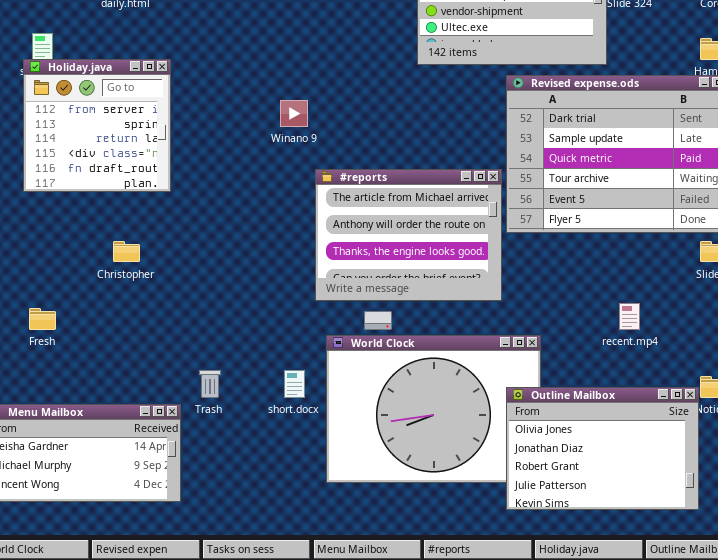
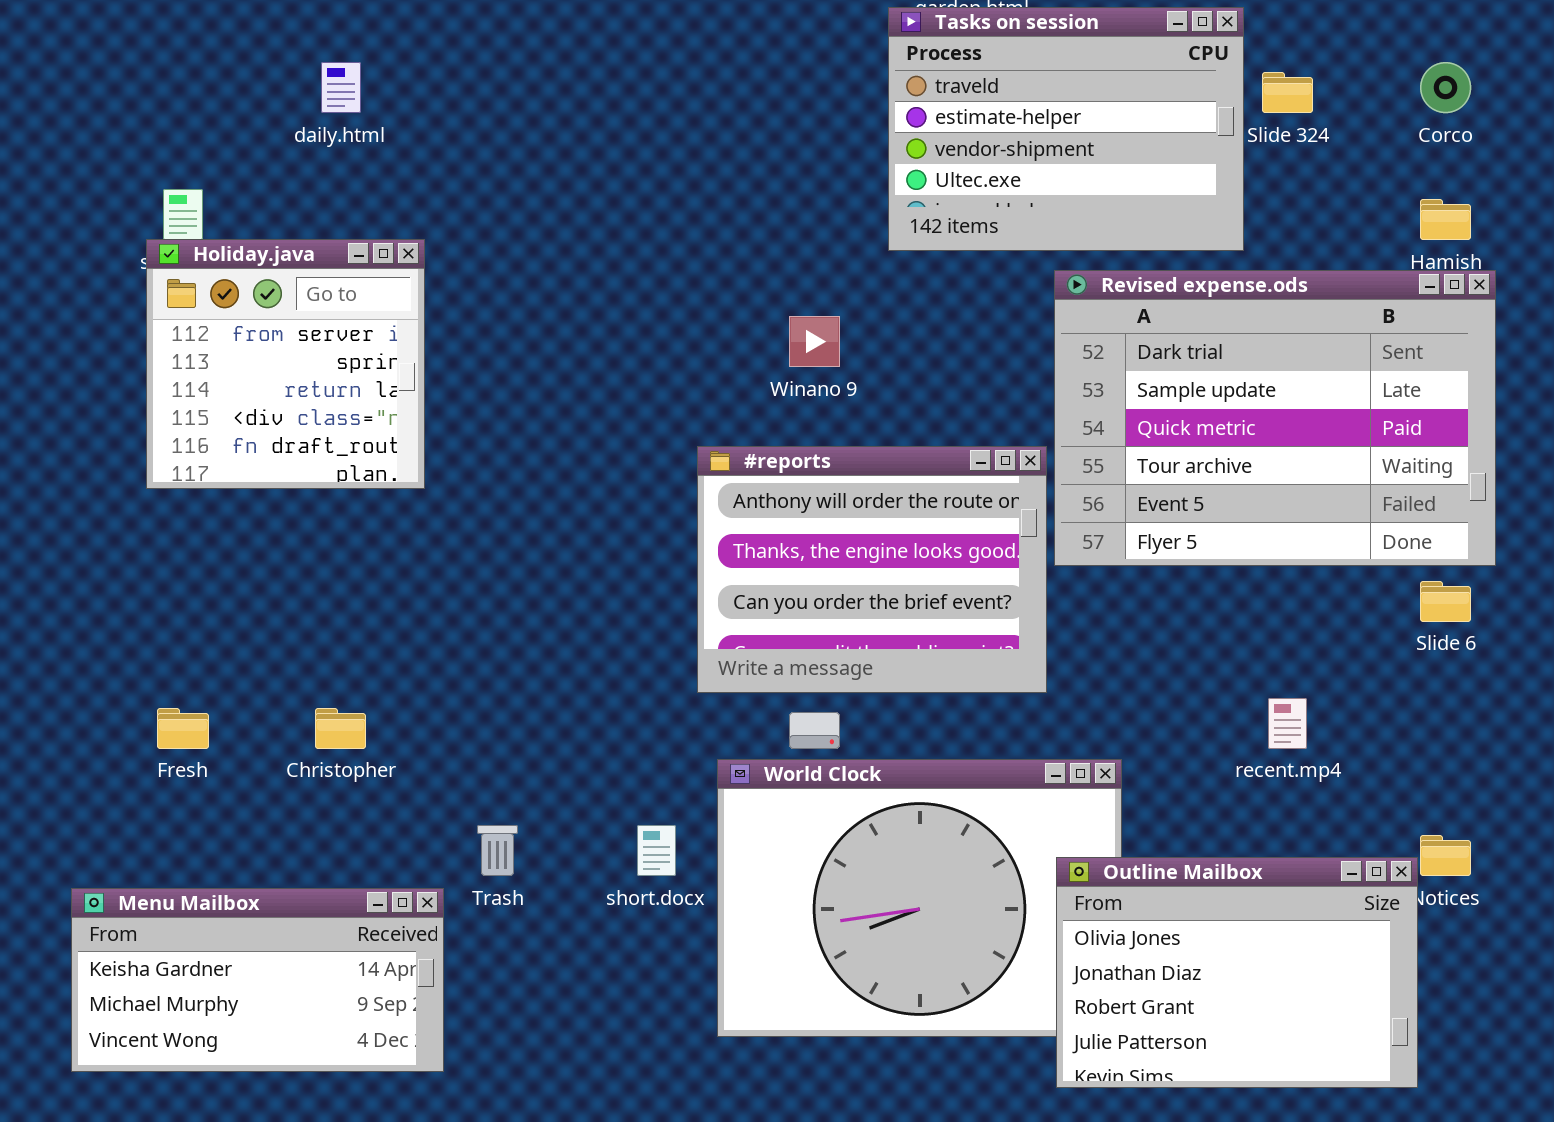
Winano 9: [280,100,308,127] -> [789,316,840,367], moved
#reports: [315,169,502,301] -> [697,446,1047,693], scrolled down 1 row
Christopher: [113,241,140,262] -> [315,708,366,749], moved

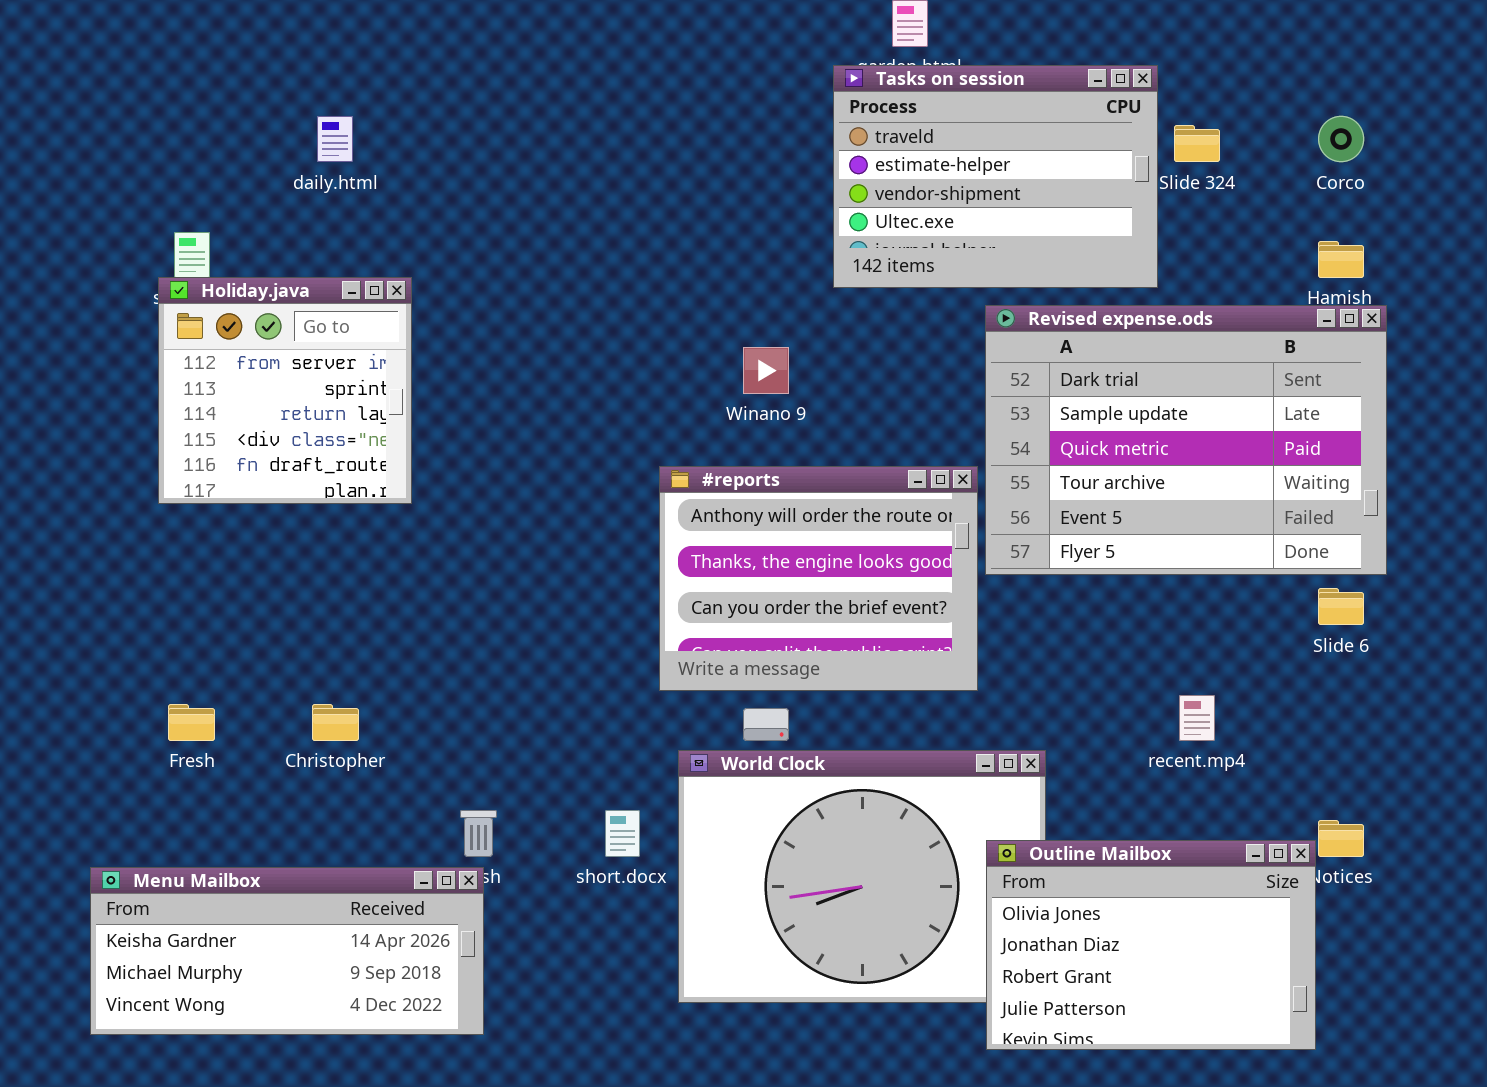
Menu Mailbox: [71,888,444,1072] -> [90,867,484,1035], resized

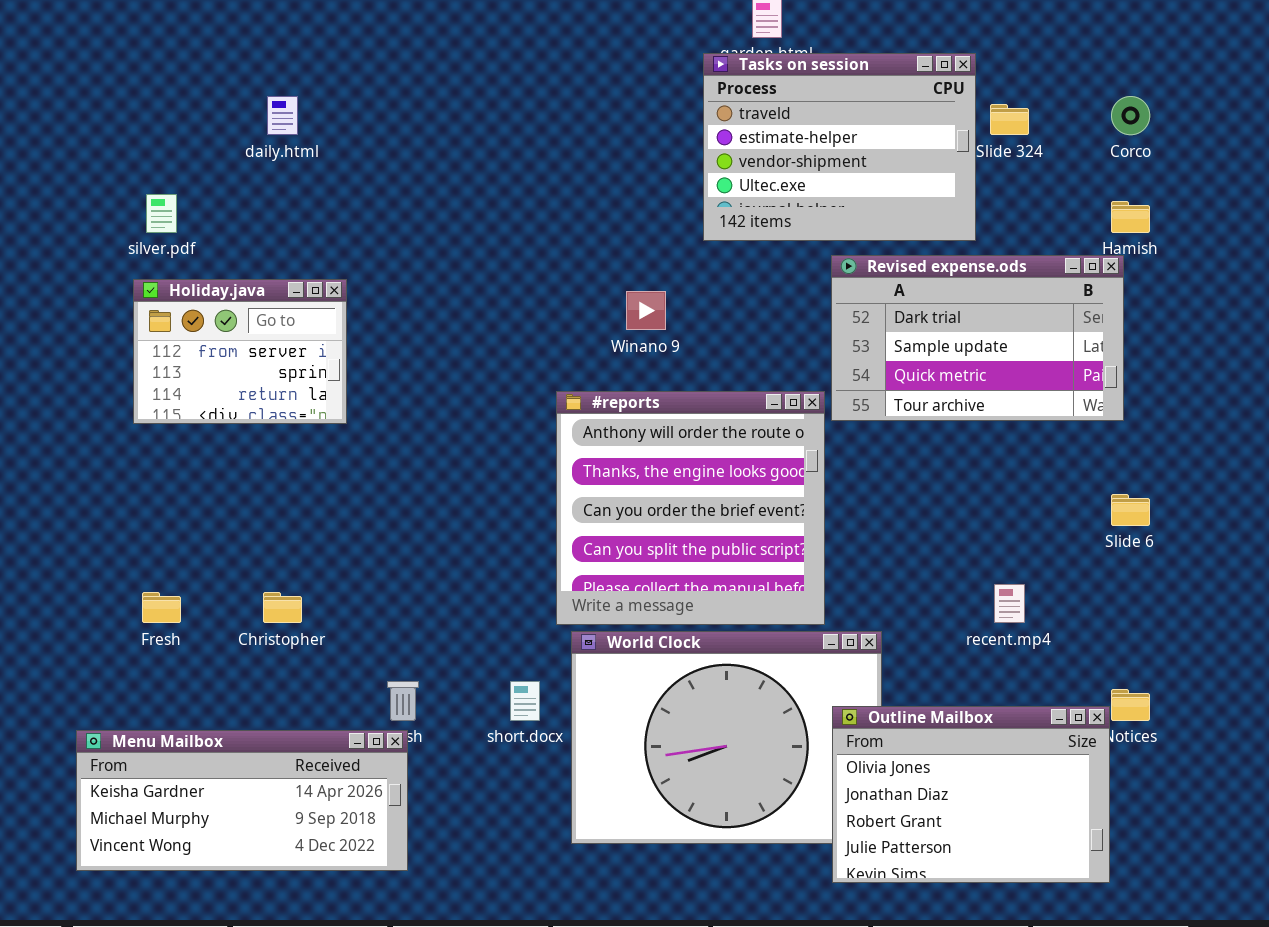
Holiday.java: [158,277,412,504] -> [133,279,347,424], resized
Revised expense.ods: [985,305,1387,575] -> [831,255,1124,421], resized
#reports: [659,466,978,691] -> [556,391,825,625], resized

